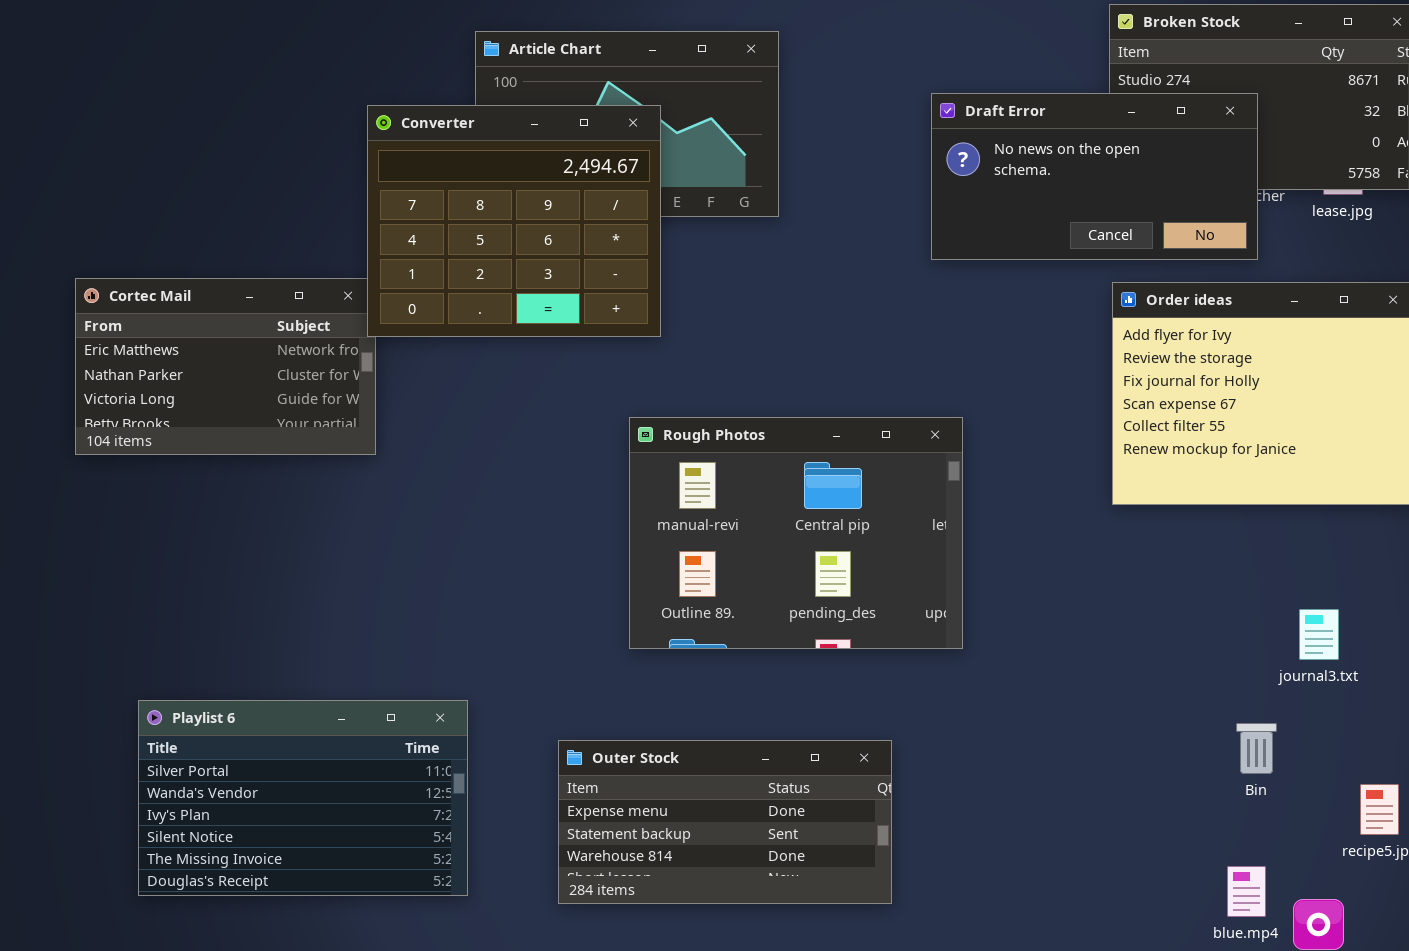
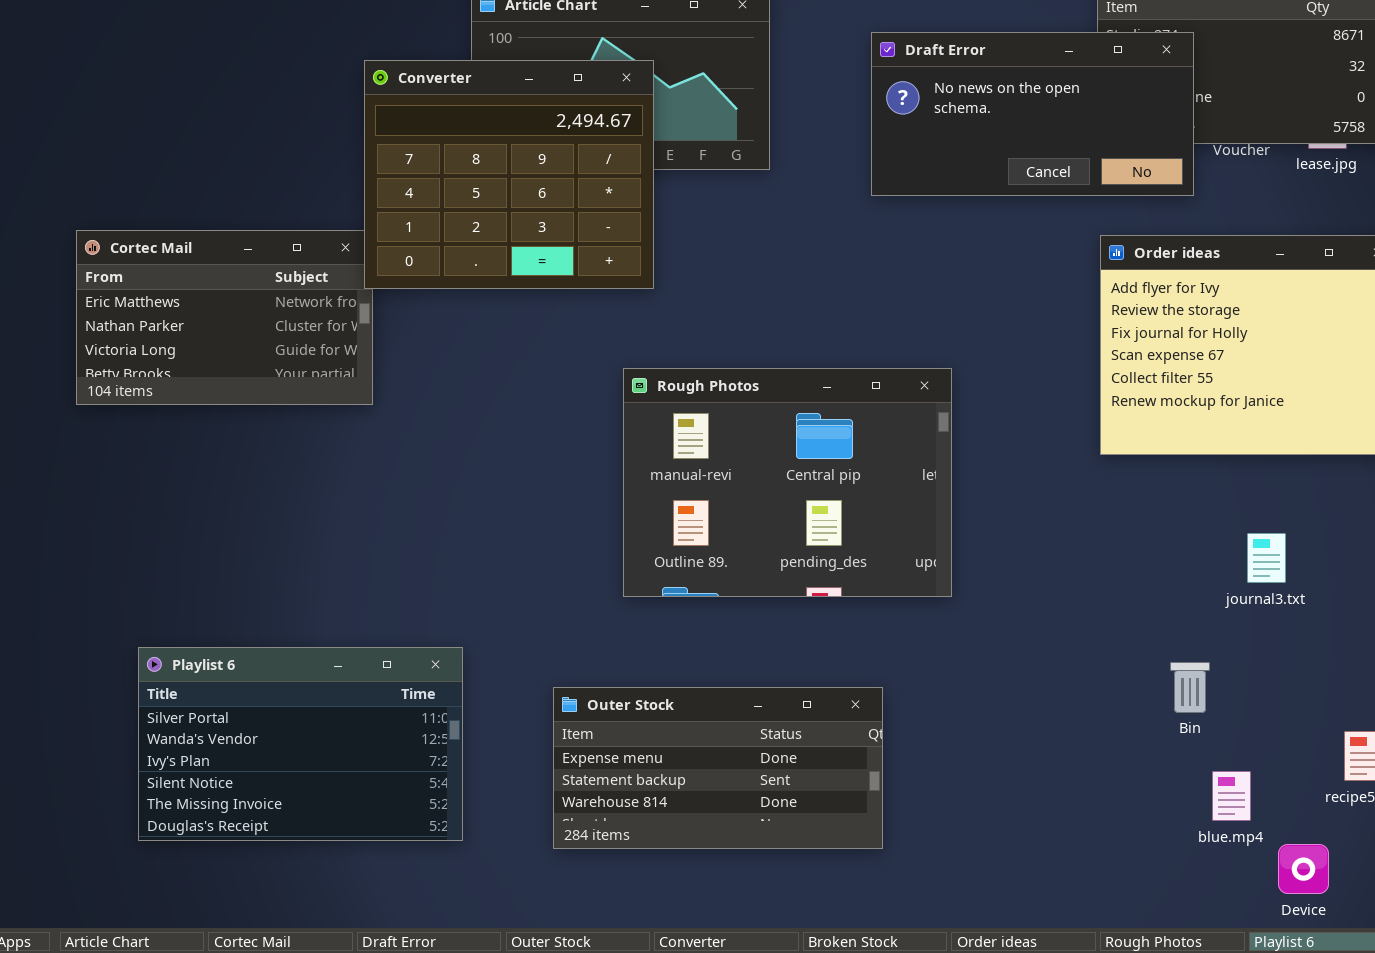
Draft Error: [931,93,1258,260] -> [871,32,1194,196], moved
journal3.txt: [1299,609,1339,660] -> [1247,533,1286,583], moved
Bin: [1236,723,1277,774] -> [1170,662,1210,713], moved
blue.mp4: [1227,866,1266,917] -> [1212,771,1251,821], moved

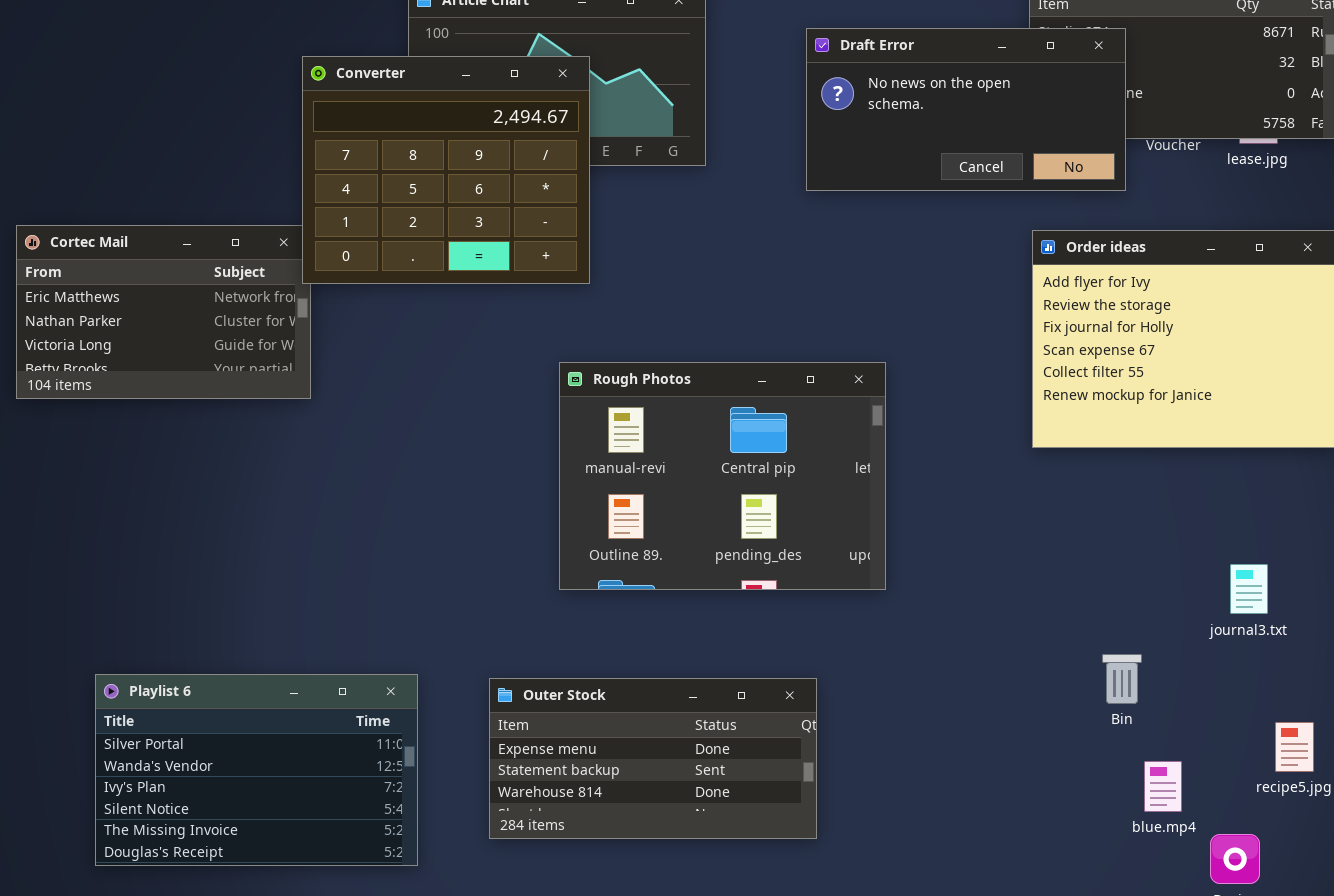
journal3.txt: [1247,533,1286,583] -> [1230,564,1268,614], moved
Playlist 6: [138,647,463,841] -> [95,674,418,866], moved

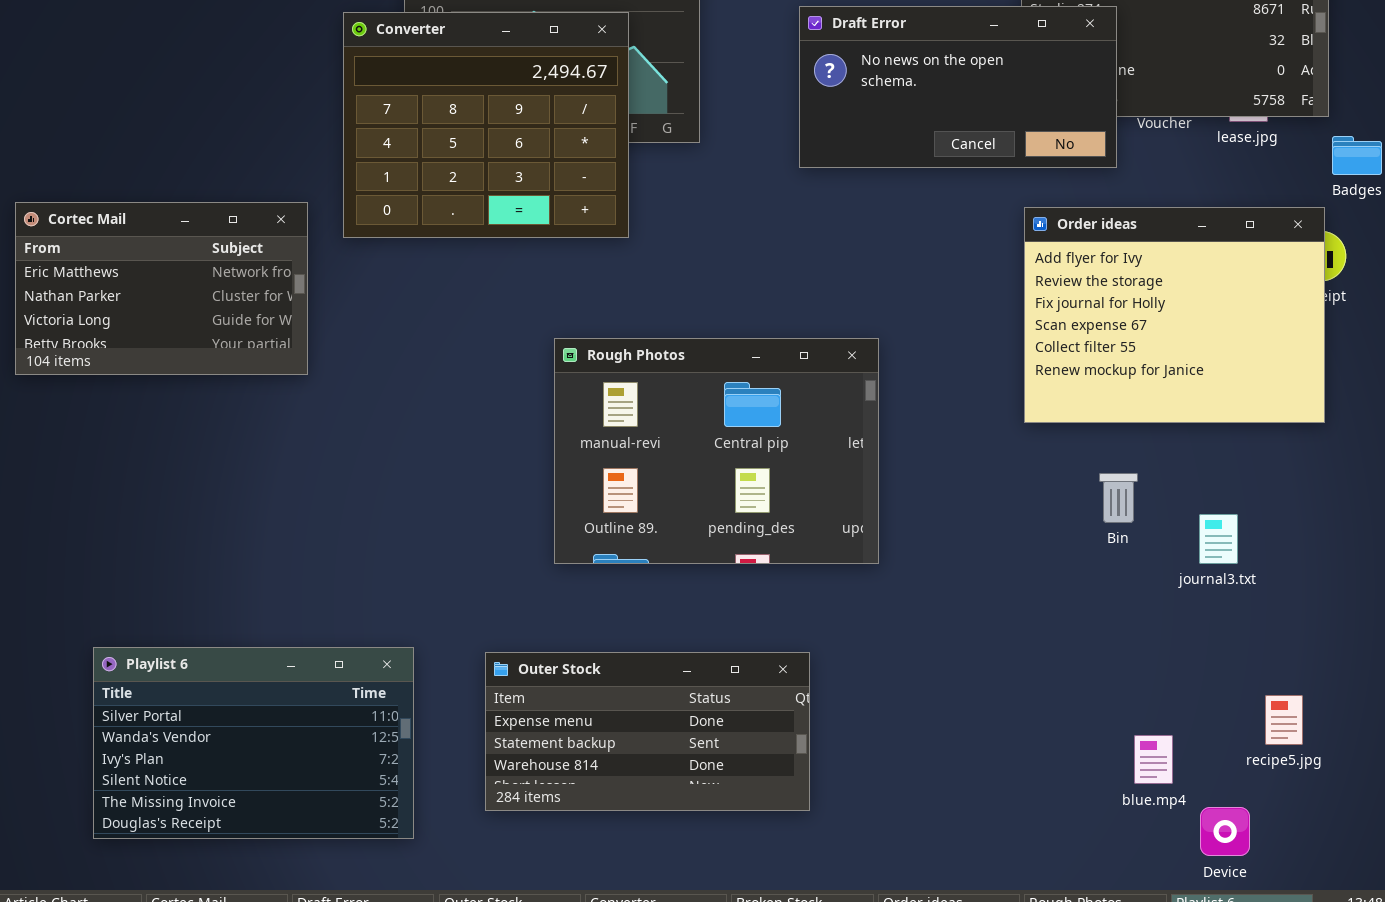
Converter: [302,56,590,284] -> [343,12,629,238], moved
journal3.txt: [1230,564,1268,614] -> [1199,514,1238,564], moved
Bin: [1102,654,1142,704] -> [1099,473,1138,523], moved

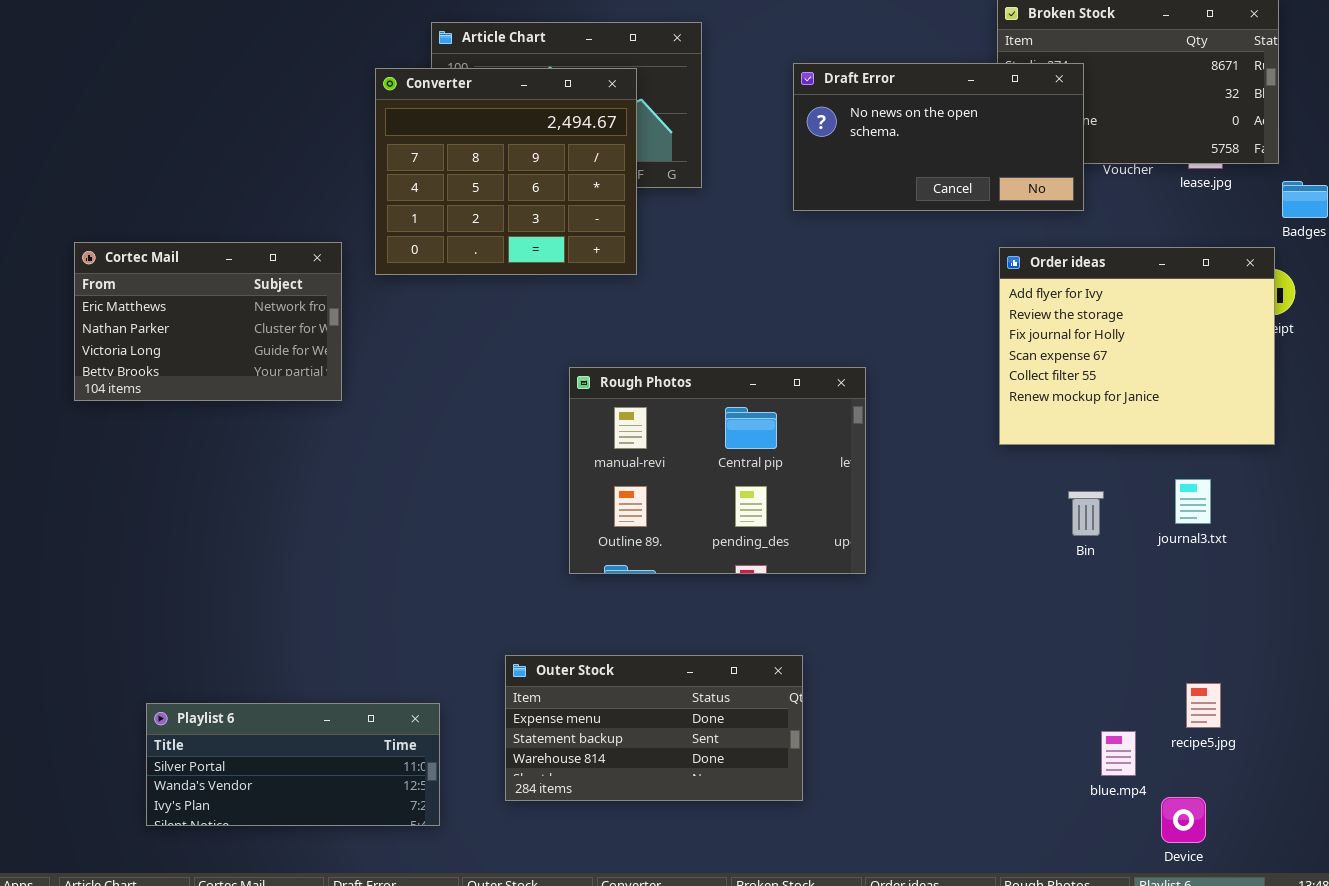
journal3.txt: [1199,514,1238,564] -> [1175,479,1211,524], moved
Playlist 6: [93,647,414,839] -> [146,703,440,826], resized
recipe5.jpg: [1265,695,1303,745] -> [1186,683,1221,728], moved

